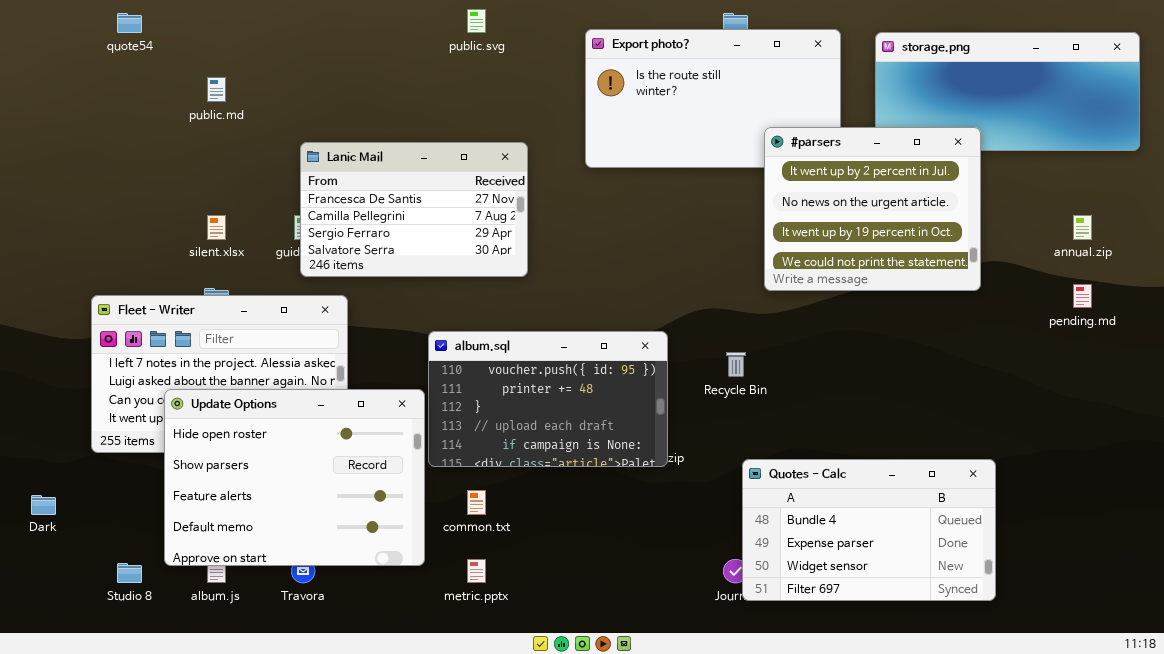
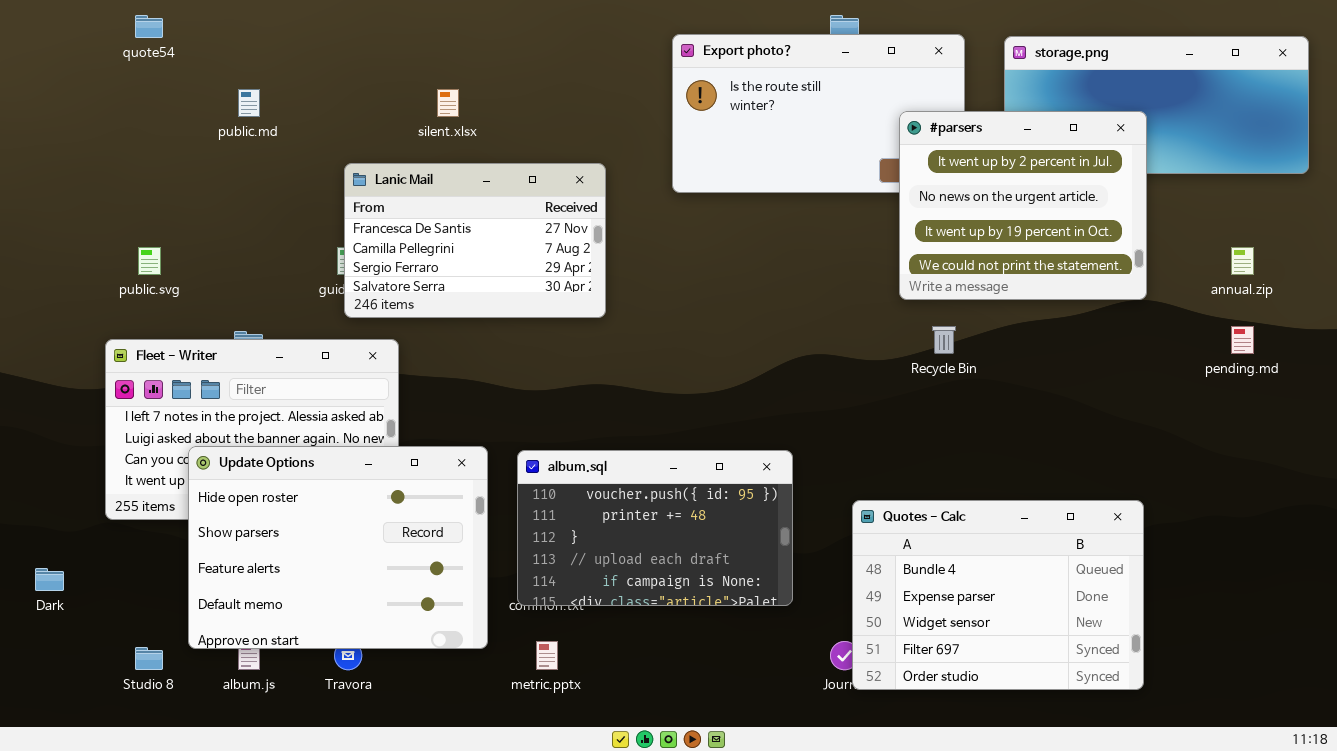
public.svg: [467,9,486,33] -> [138,247,161,275], moved
#parsers: [764,127,981,291] -> [899,111,1147,300], moved
silent.xlsx: [207,215,226,240] -> [437,89,459,117], moved
album.sql: [428,331,668,467] -> [517,450,793,606], moved
Recycle Bin: [726,352,746,377] -> [932,326,956,354], moved
Quotes - Calc: [742,459,996,601] -> [852,500,1144,690], resized

